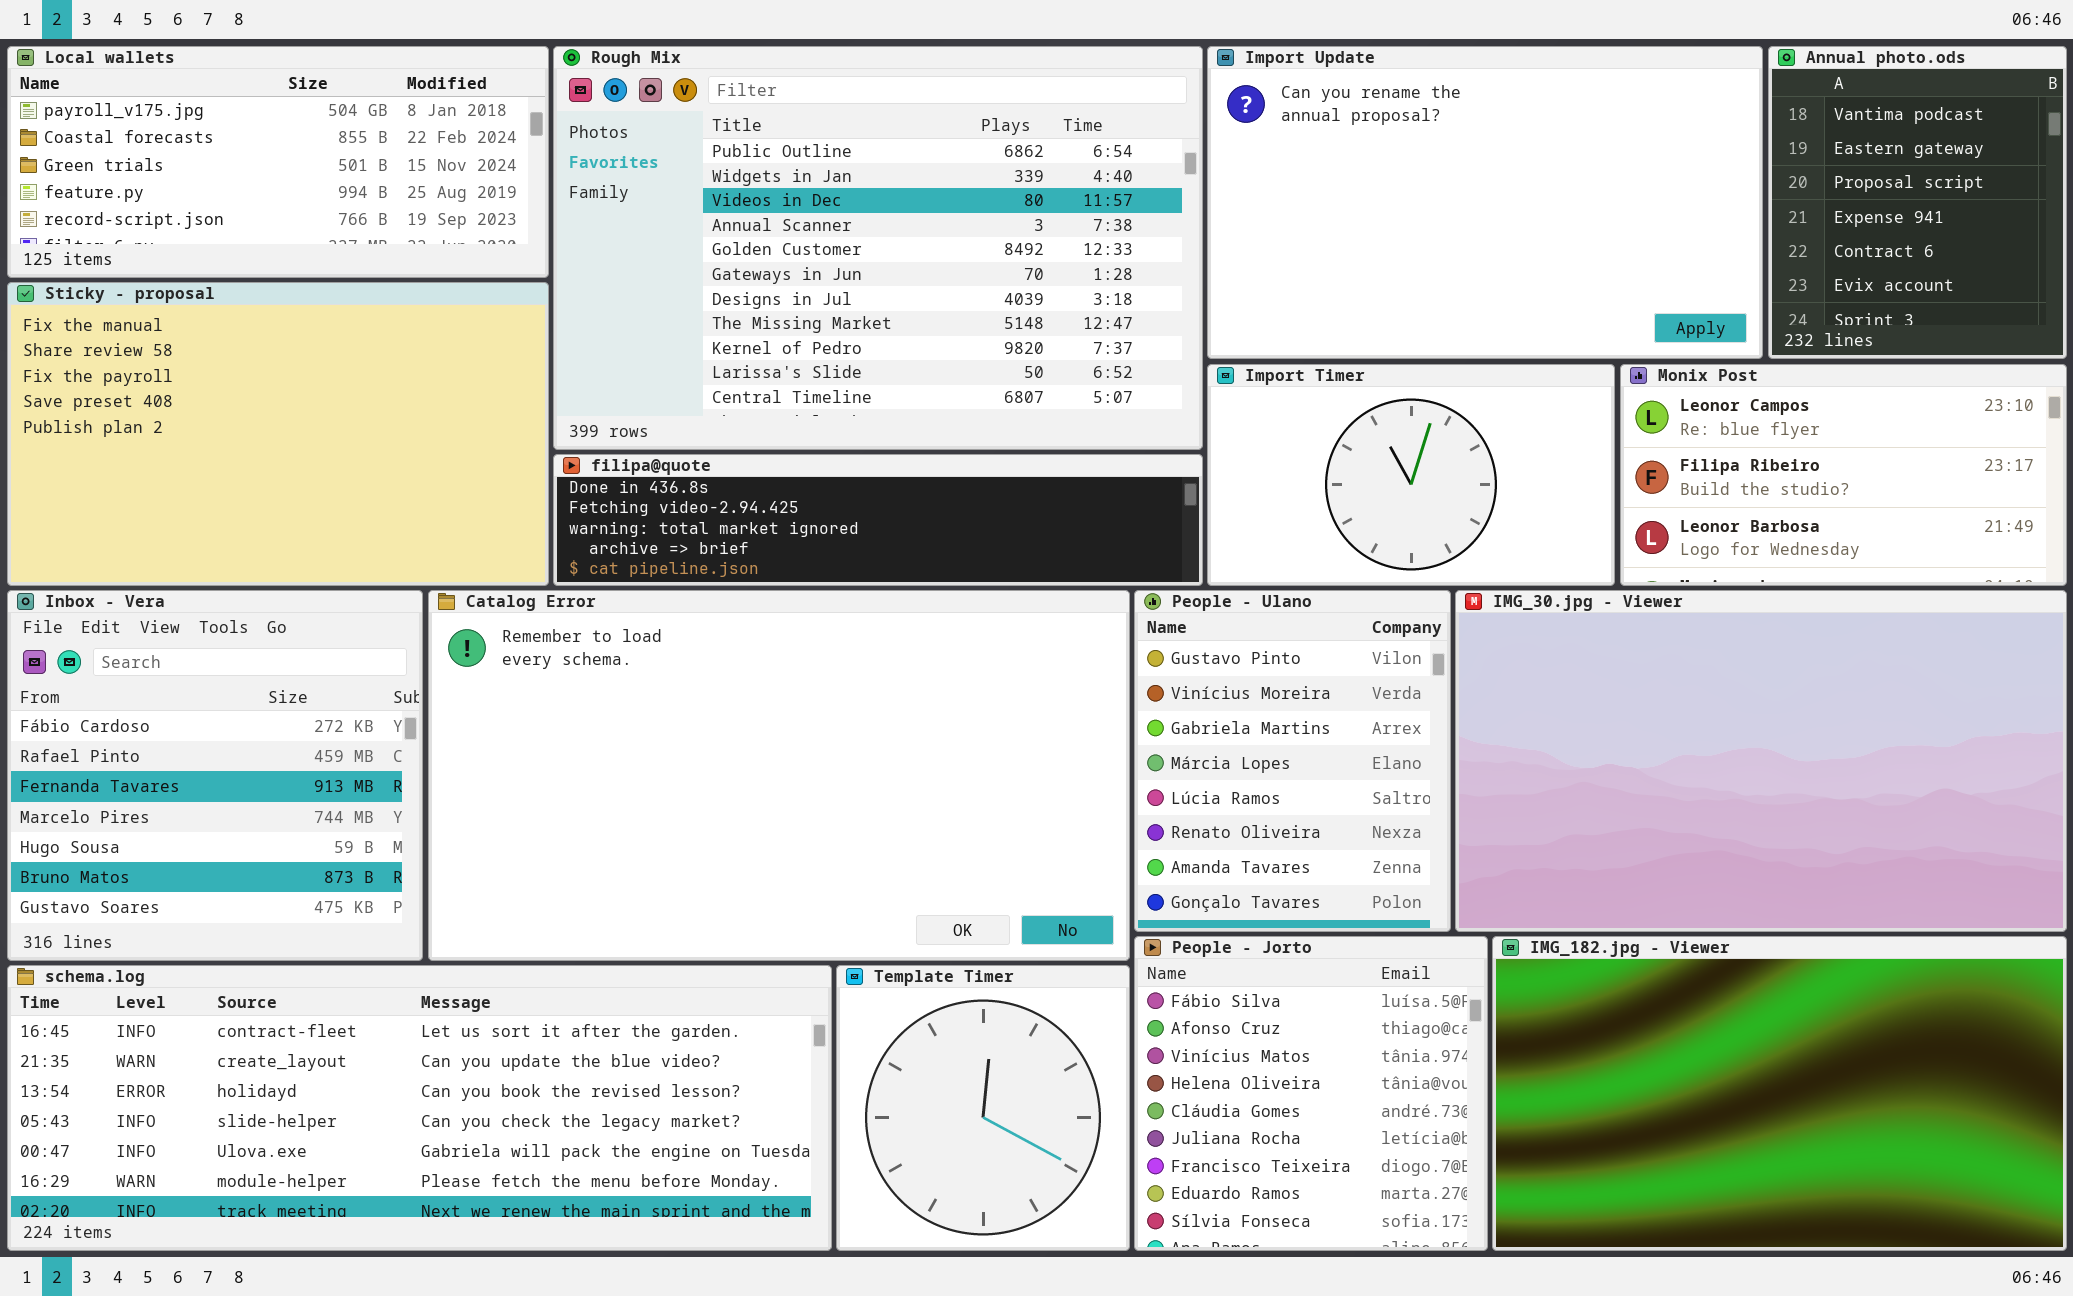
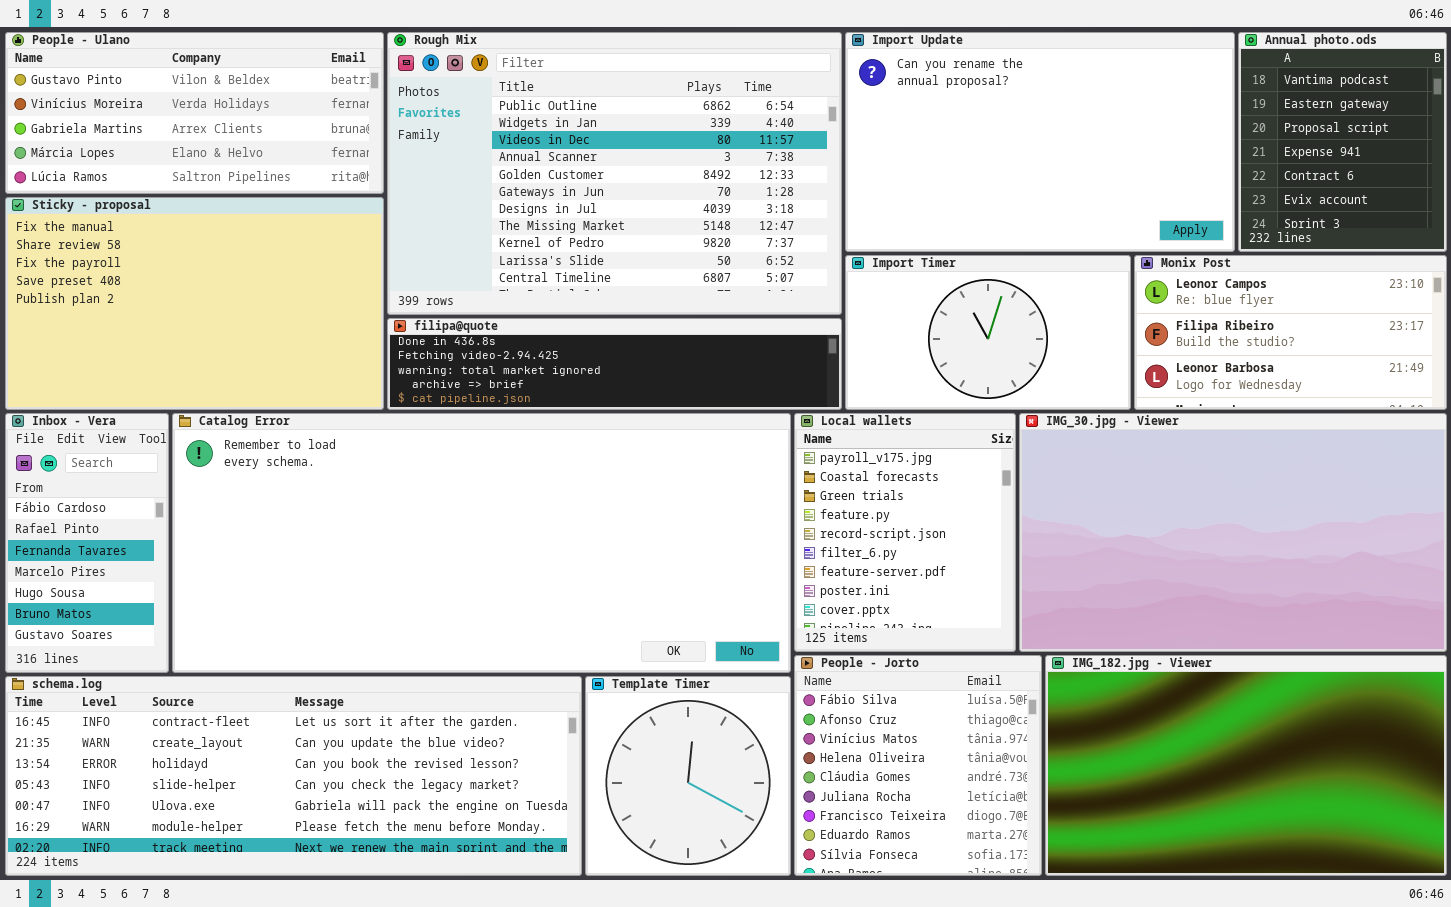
Local wallets: [7,46,549,278] -> [794,413,1016,652], moved, resized
Inbox - Vera: [7,590,423,961] -> [5,413,169,673], resized
Catalog Error: [428,590,1130,961] -> [172,413,791,673], resized
People - Ulano: [1134,590,1451,932] -> [5,32,384,194], moved, resized

